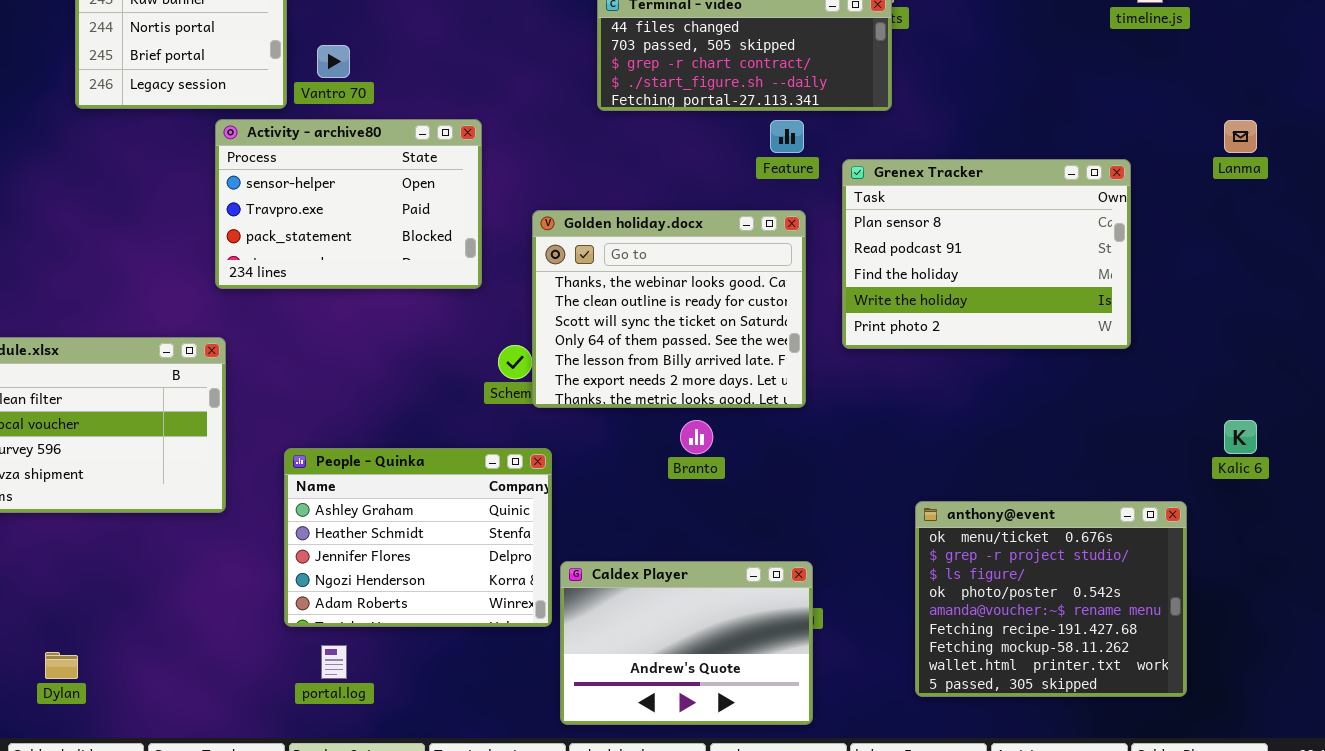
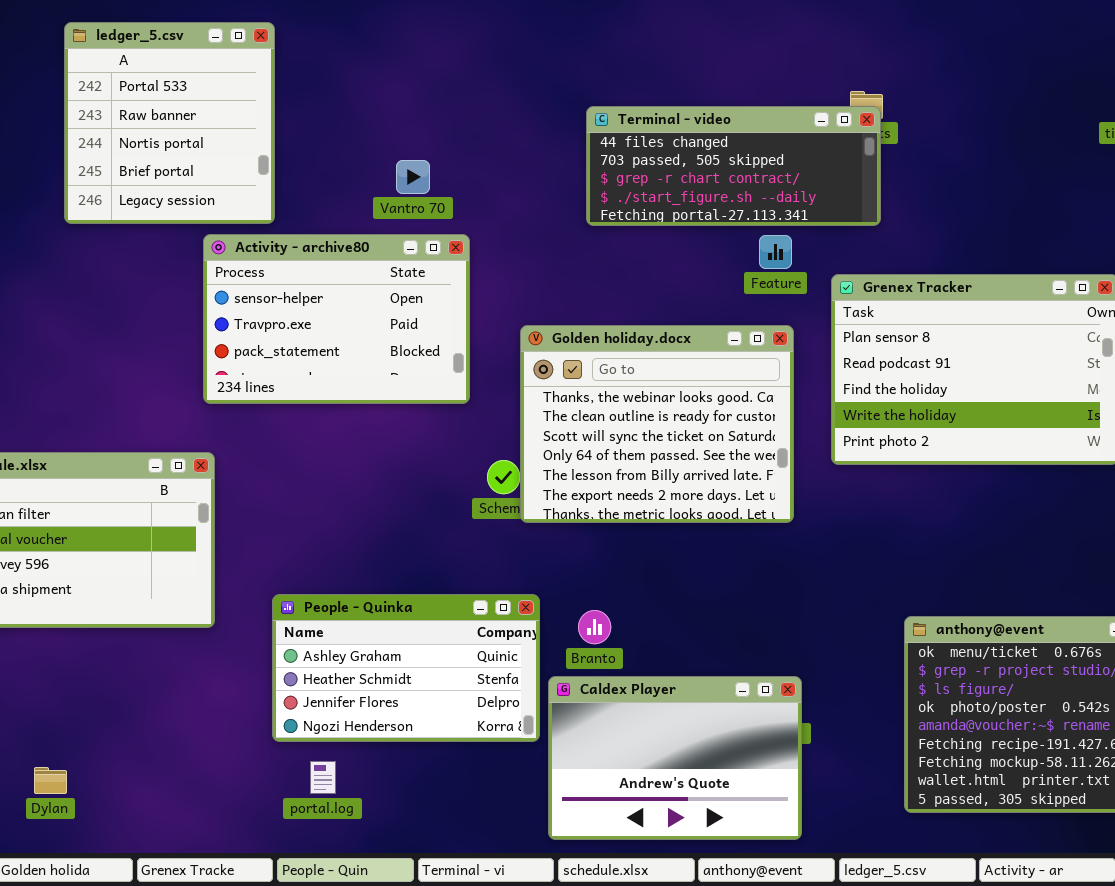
Vantro 70: [317,45,350,78] -> [396,160,430,194], moved
Branto: [680,420,713,454] -> [578,610,611,644], moved
People - Quinka: [284,448,552,627] -> [272,594,540,742], resized

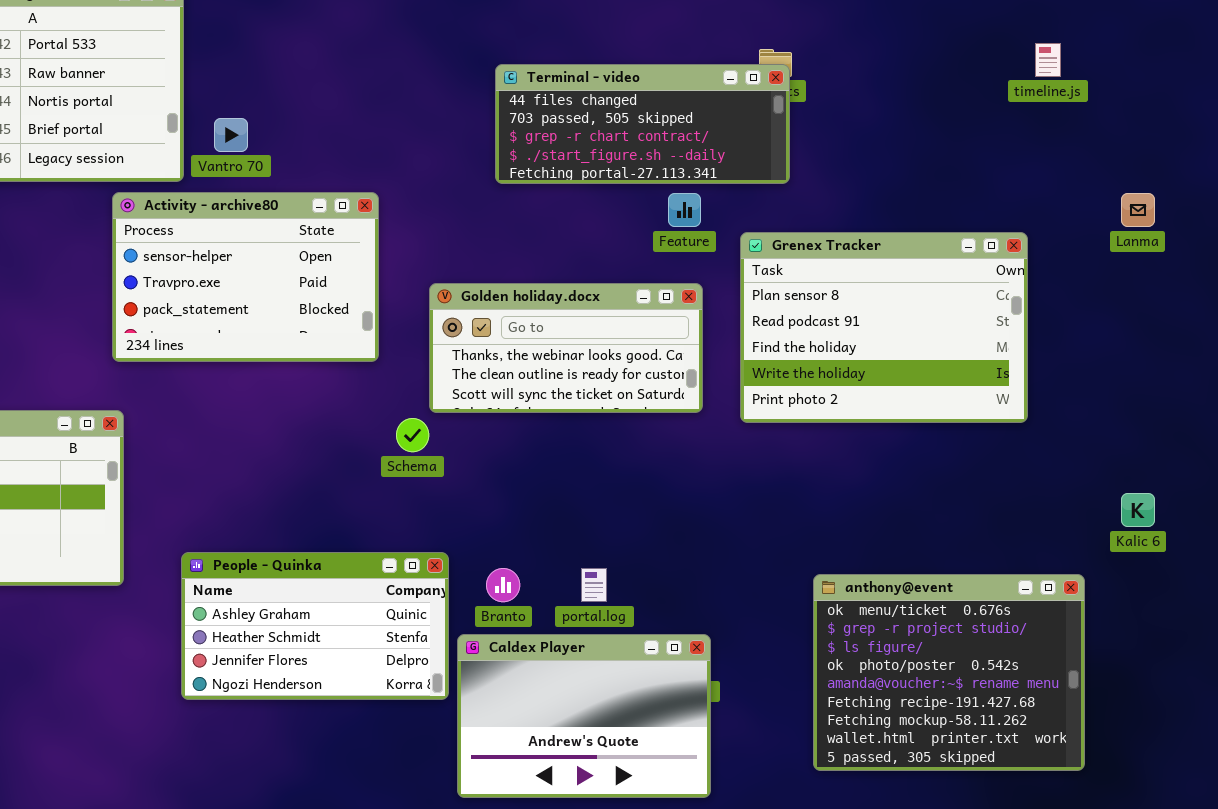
Vantro 70: [396,160,430,194] -> [214,118,248,152], moved
Golden holiday.docx: [520,325,794,523] -> [429,283,703,413], resized
portal.log: [310,761,336,794] -> [581,568,607,602], moved

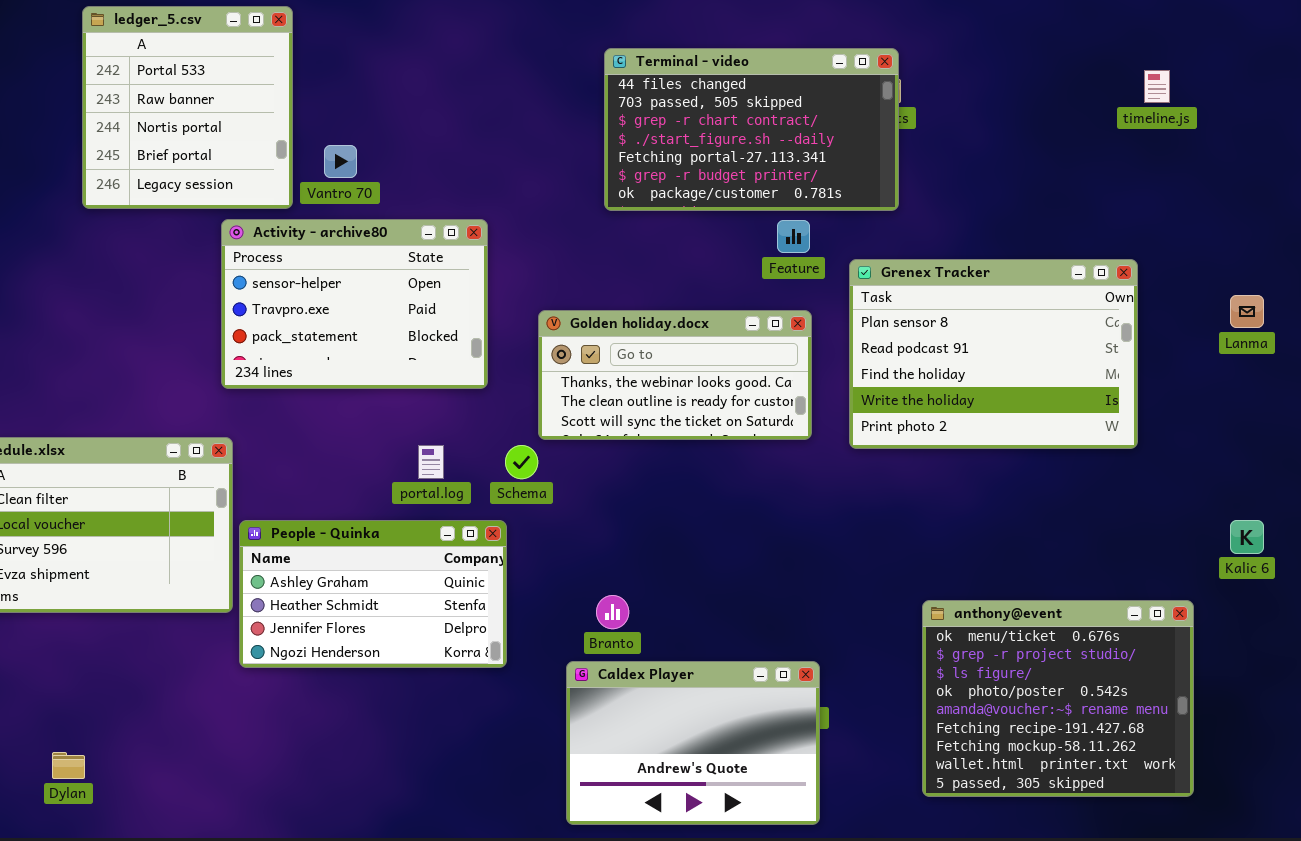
Terminal - video: [495,64,790,184] -> [604,48,899,211], resized
Lanma: [1121,193,1155,227] -> [1230,295,1264,328], moved
People - Quinka: [181,552,449,700] -> [239,520,507,668], moved
portal.log: [581,568,607,602] -> [418,445,444,479], moved

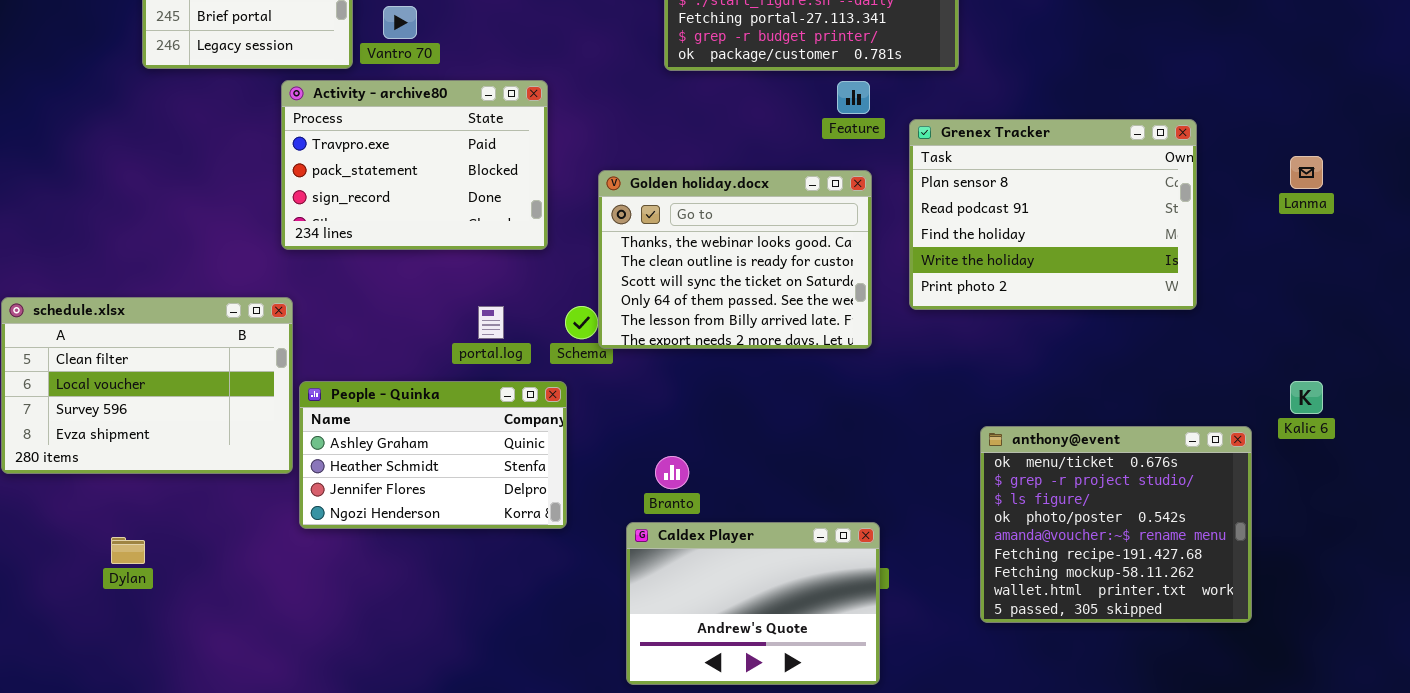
Activity - archive80: [221,219,488,389] -> [281,80,548,250], scrolled down 1 row
Golden holiday.docx: [538,310,812,440] -> [598,170,872,349], resized
anthony@event: [922,600,1194,797] -> [980,426,1252,623], moved
Dylan: [52,752,85,779] -> [111,537,145,564], moved

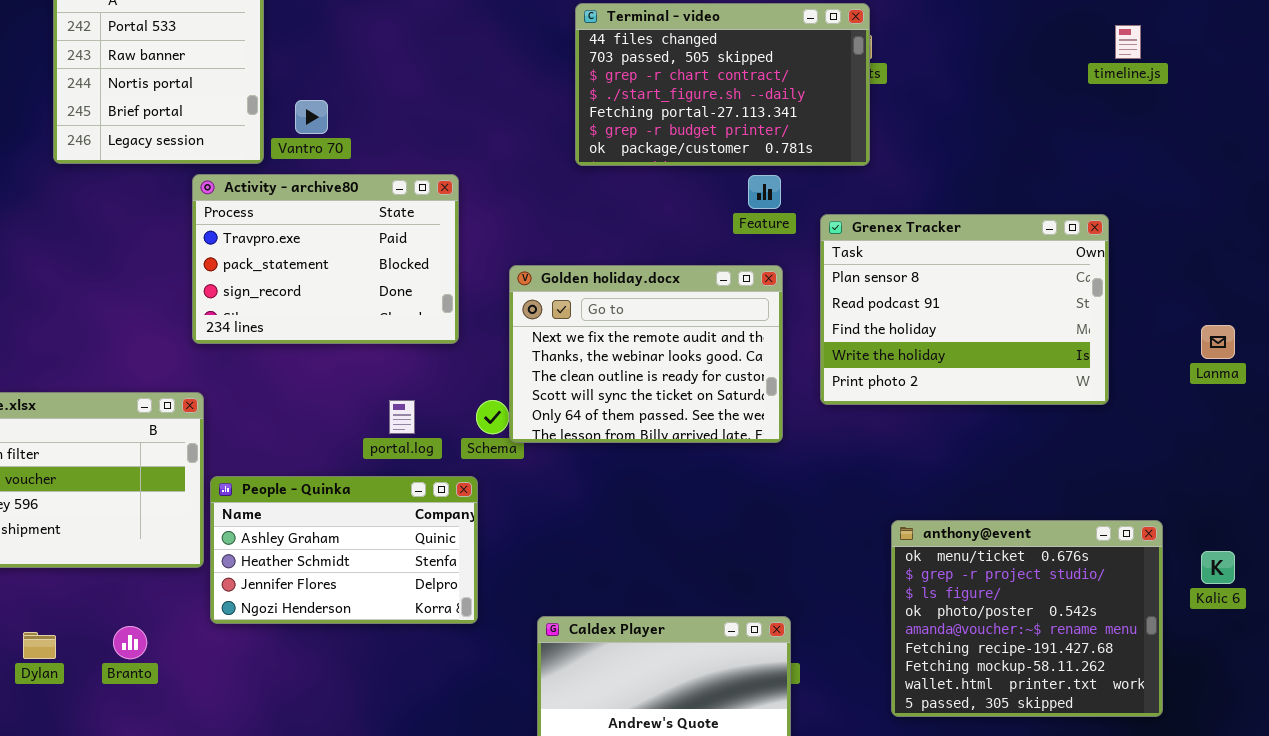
Lanma: [1290,156,1323,189] -> [1201,325,1235,359], moved
Golden holiday.docx: [598,170,872,349] -> [509,265,783,443], scrolled up 1 row
Kalic 6: [1290,381,1323,414] -> [1201,551,1235,584], moved
Branto: [655,456,689,489] -> [113,626,147,659], moved

